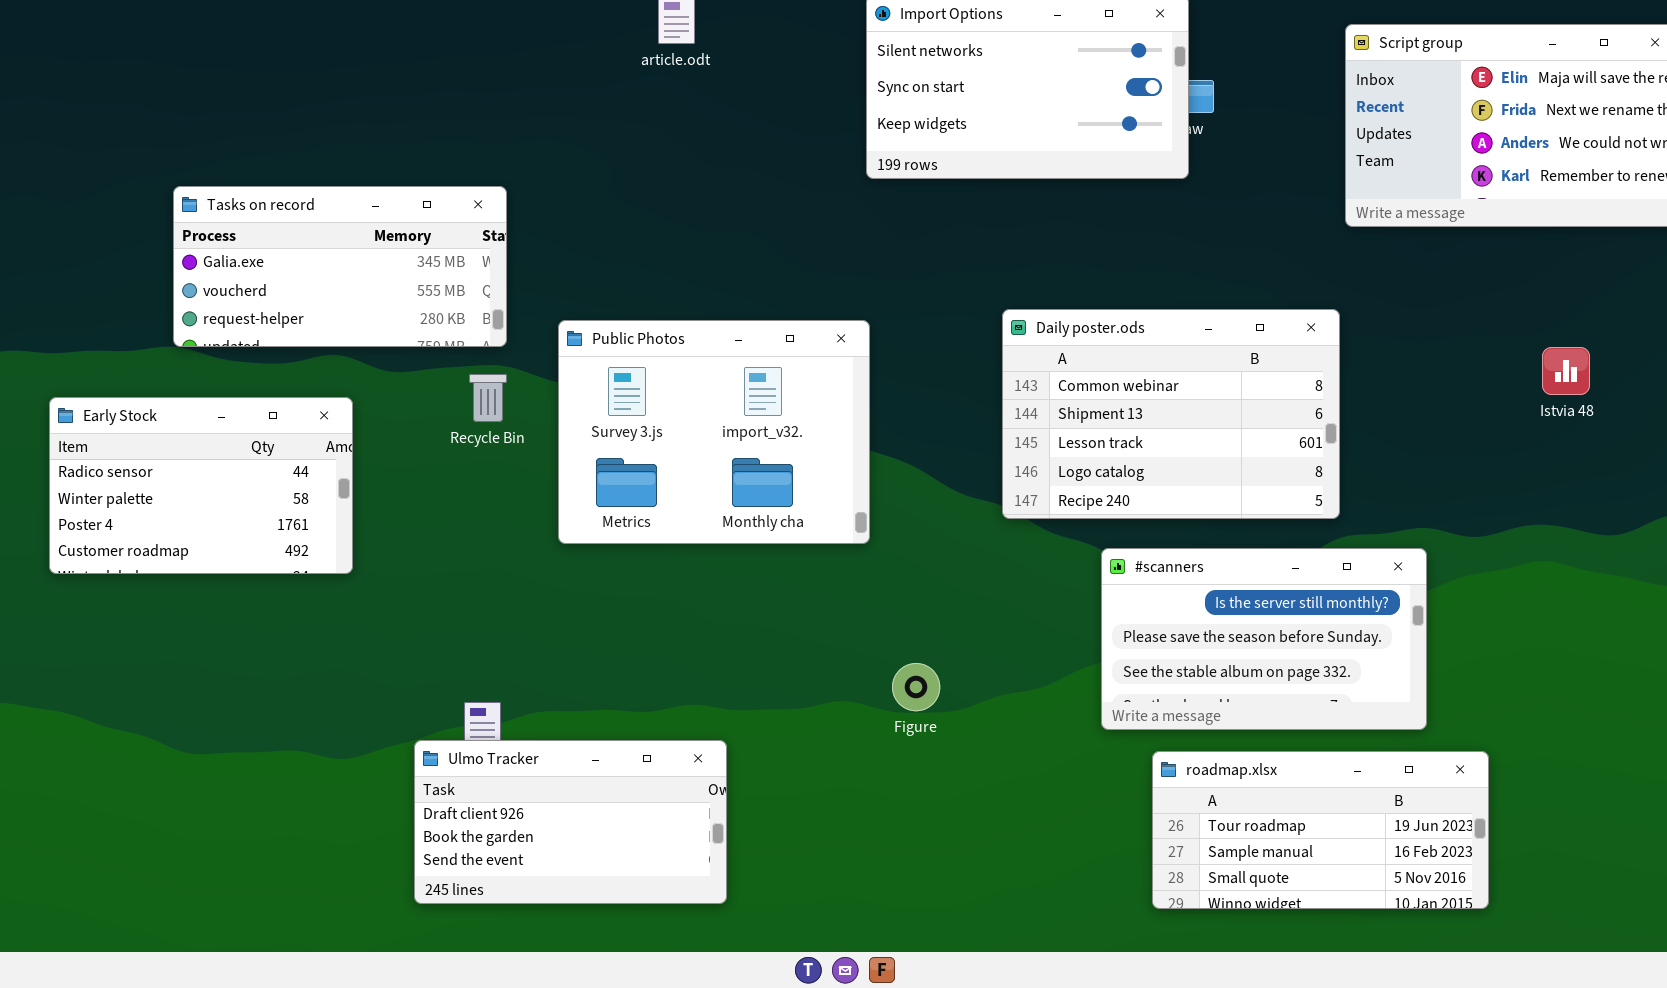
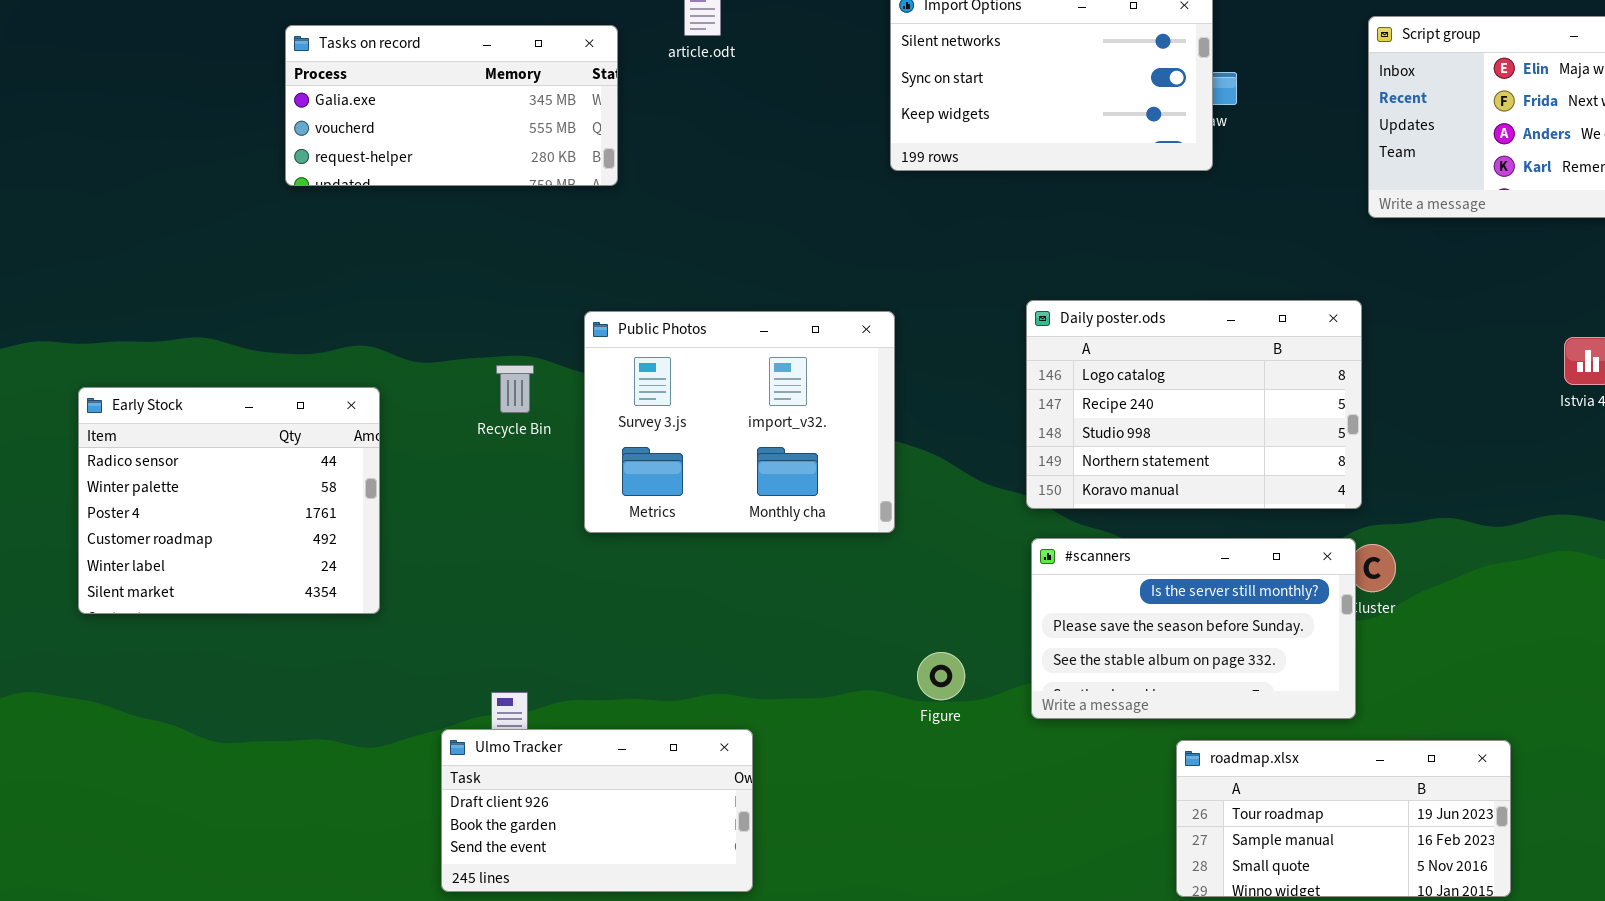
Tasks on record: [173,186,507,347] -> [285,25,618,186], moved
Daily poster.ods: [1002,309,1340,519] -> [1026,300,1362,509], scrolled down 3 rows
Early Stock: [49,397,353,574] -> [78,387,380,614], resized
#scanners: [1101,548,1427,730] -> [1031,538,1356,719], moved

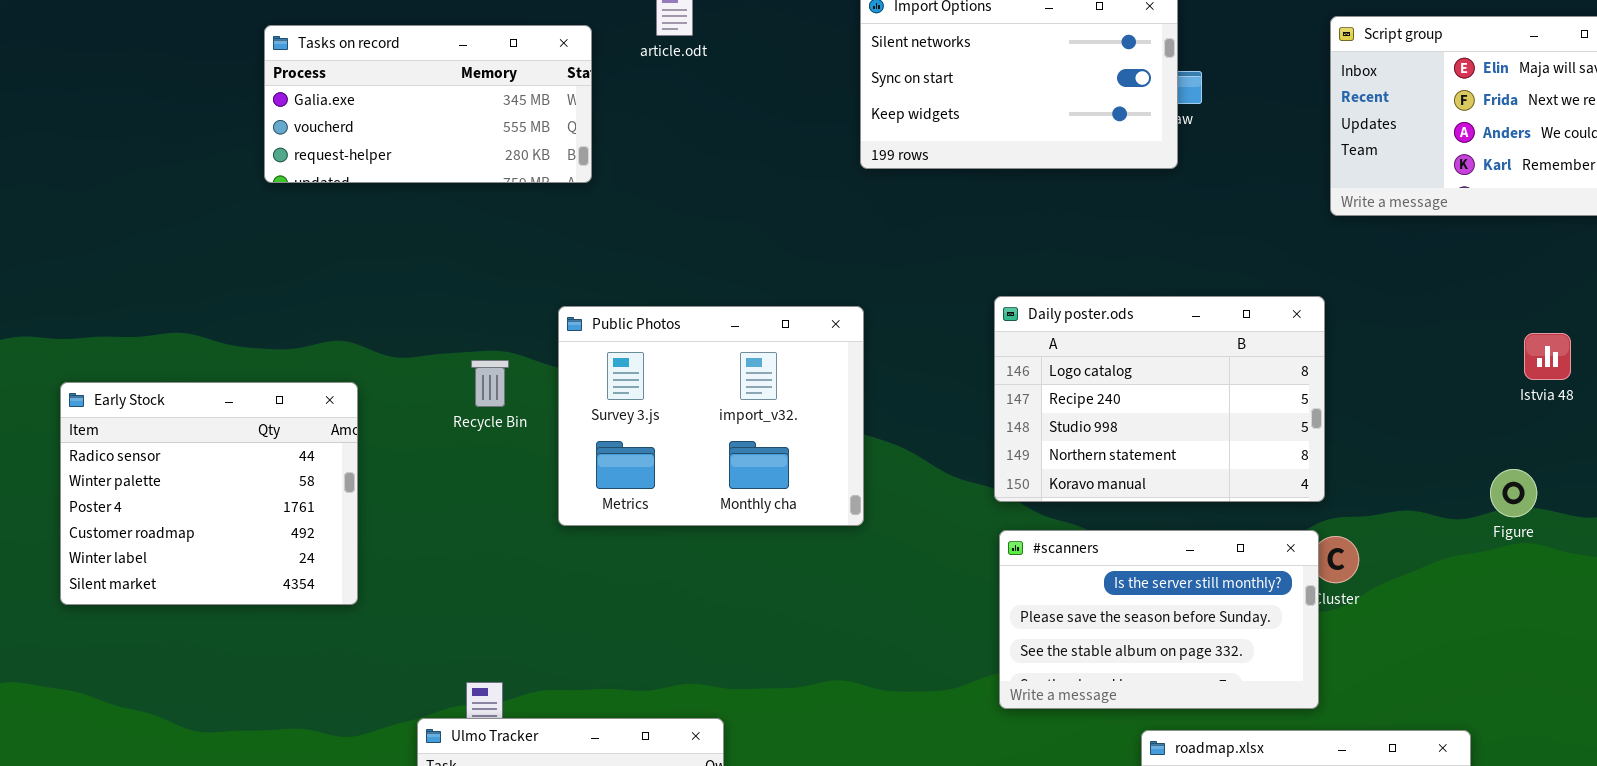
Figure: [917,652,965,700] -> [1490,469,1537,517], moved

